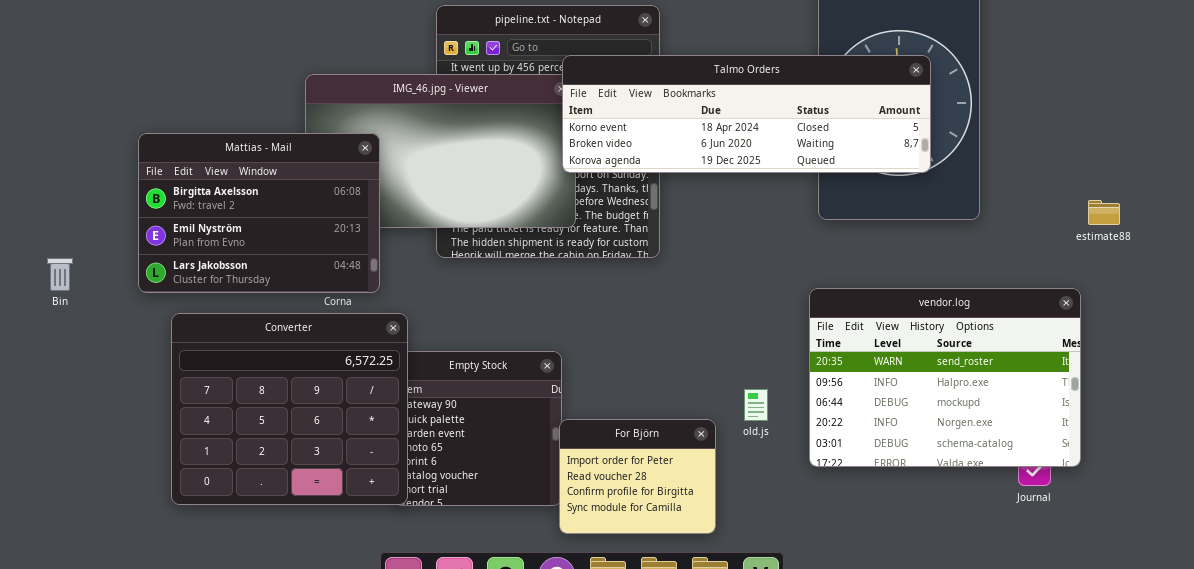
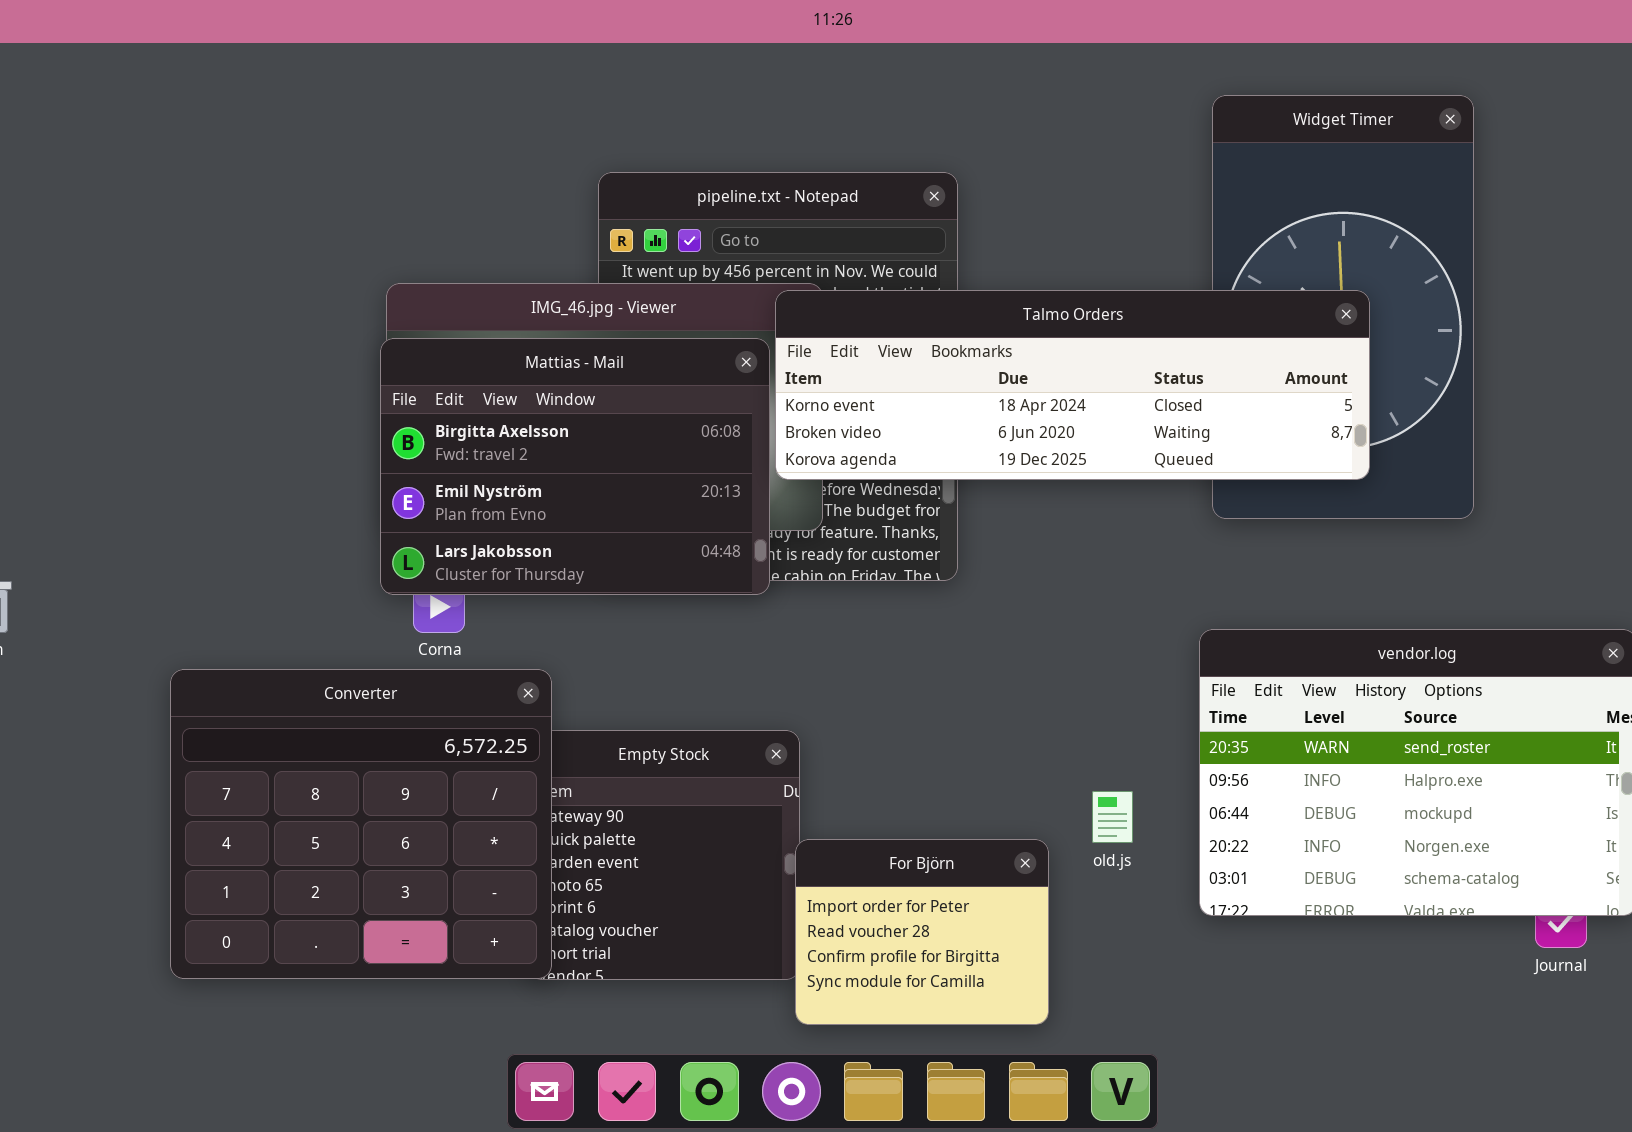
Talmo Orders: [562,55,931,173] -> [775,290,1370,480], moved
Mattias - Mail: [138,133,380,293] -> [380,338,770,595], moved

